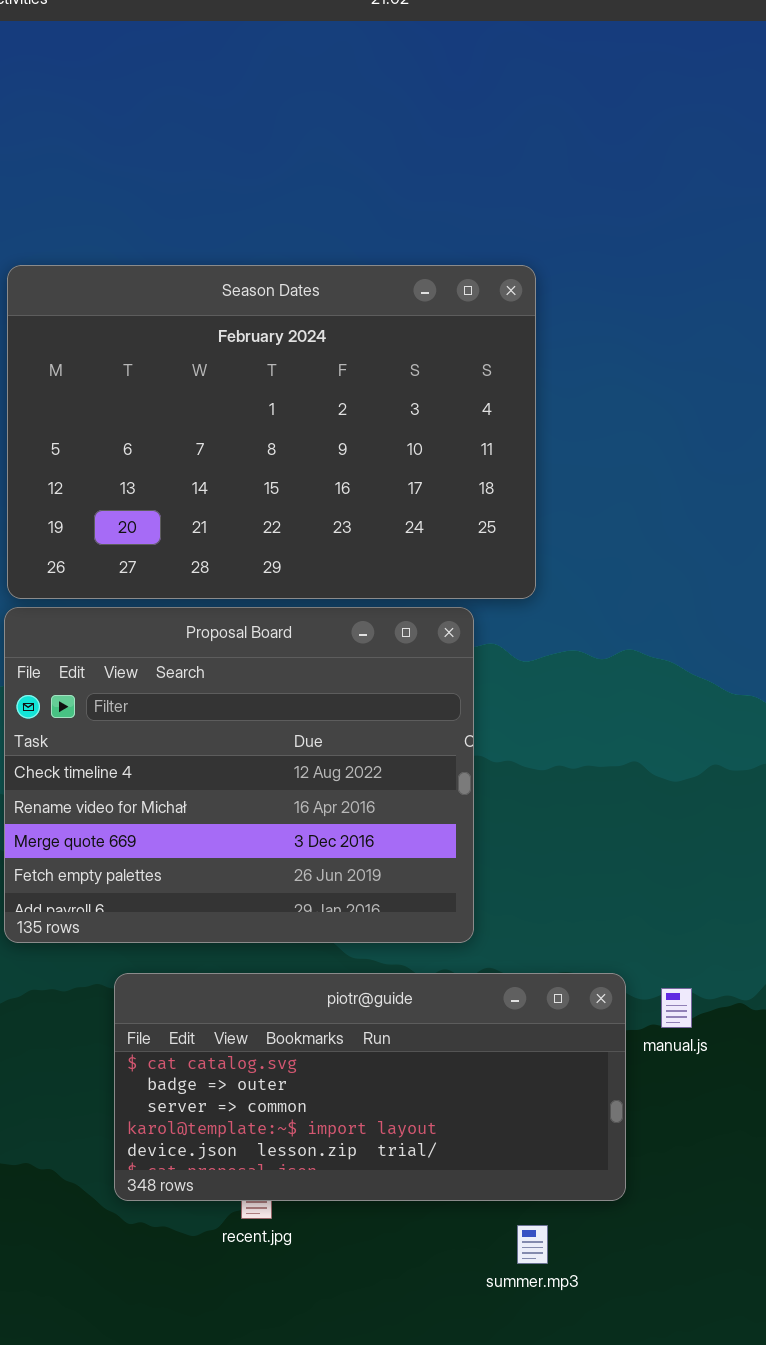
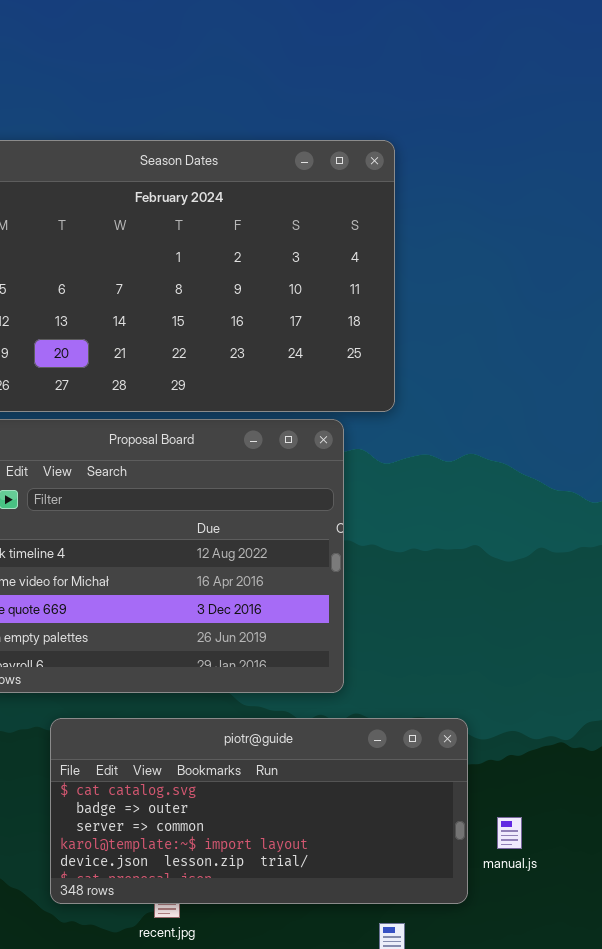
manual.js: [661,988,692,1028] -> [497,817,522,849], moved

